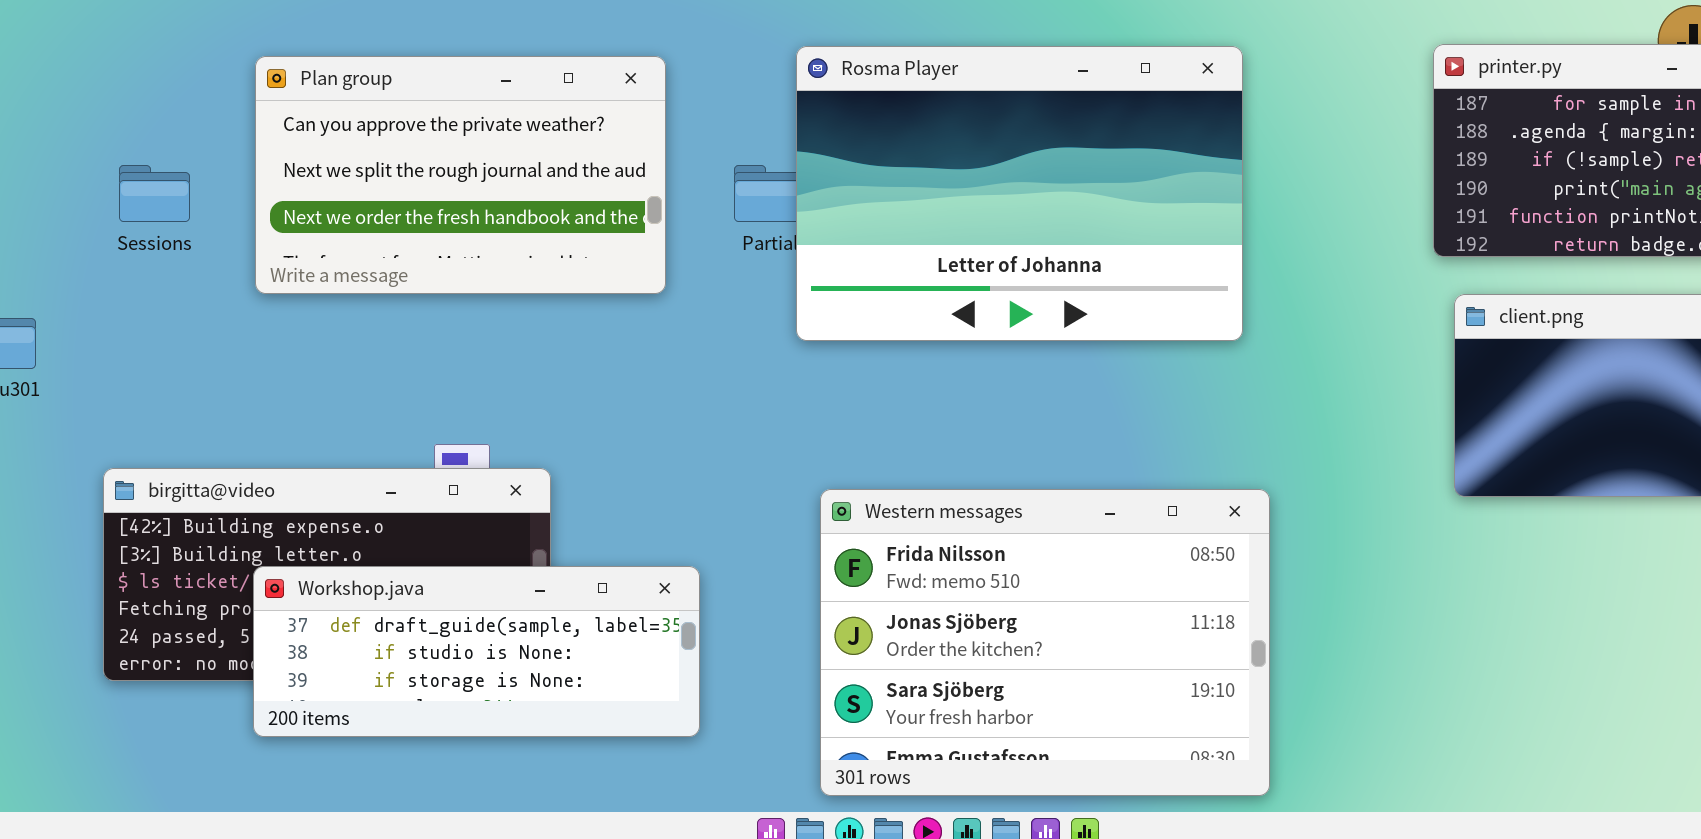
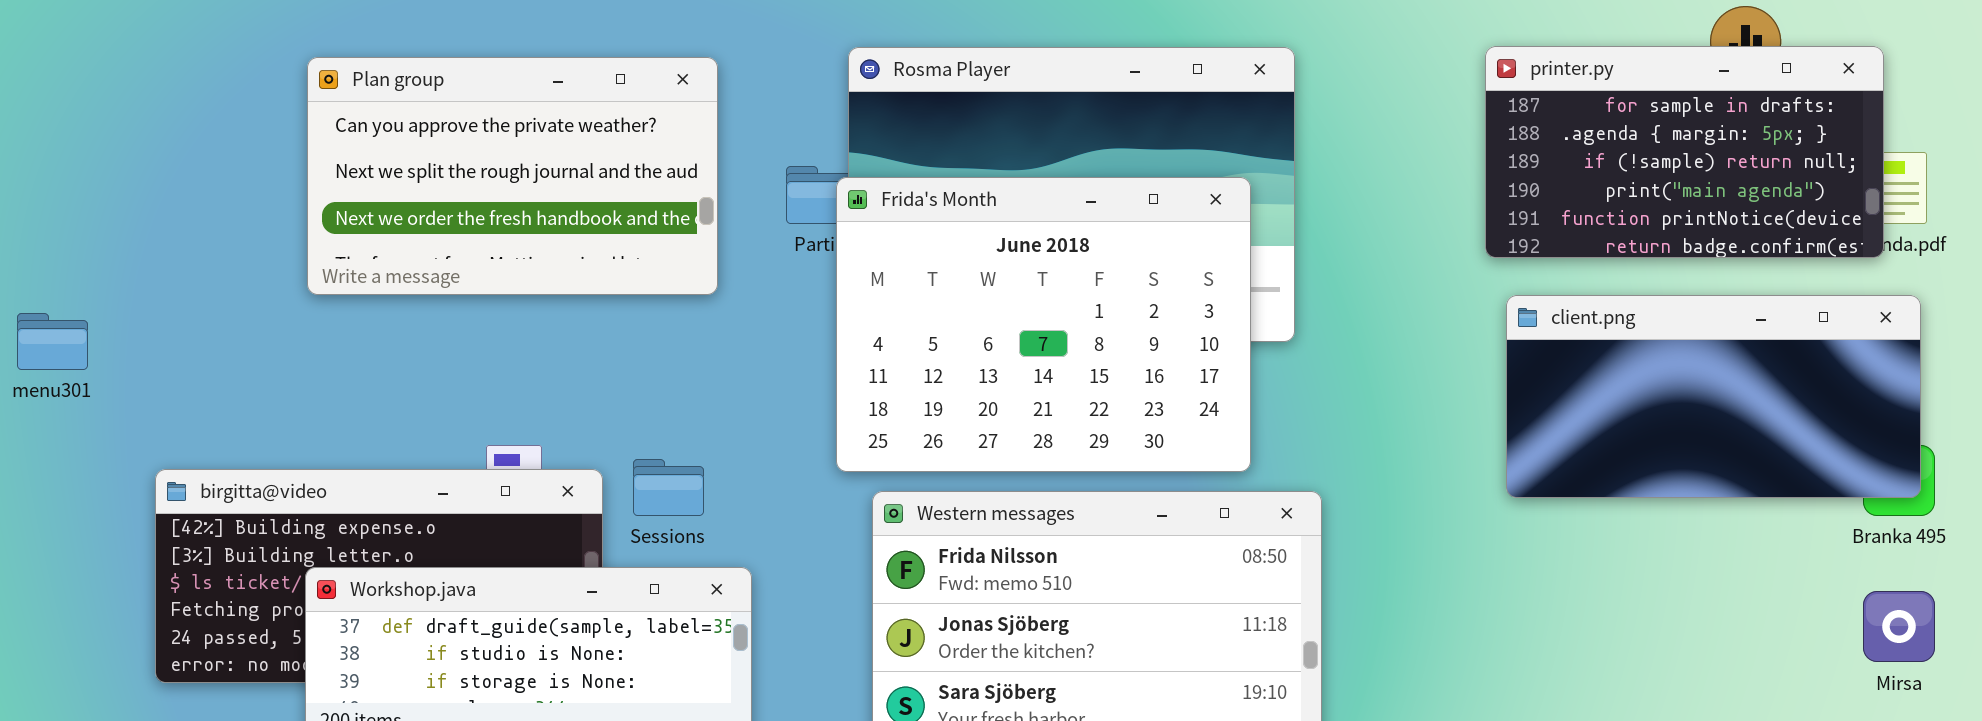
Sessions: [119,165,190,222] -> [633,459,704,516], moved
Frida's Month: none -> [836,177,1251,472], opened

